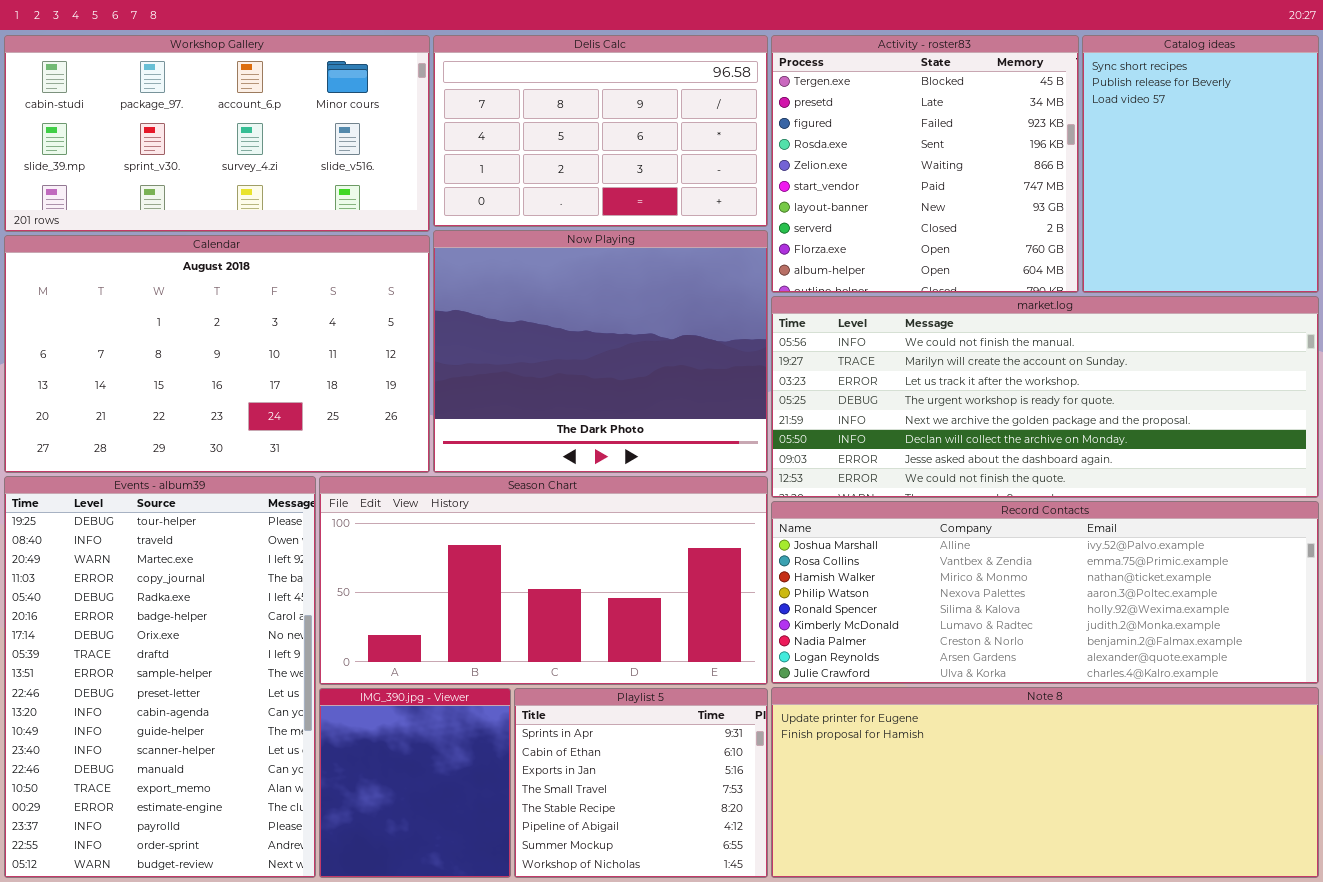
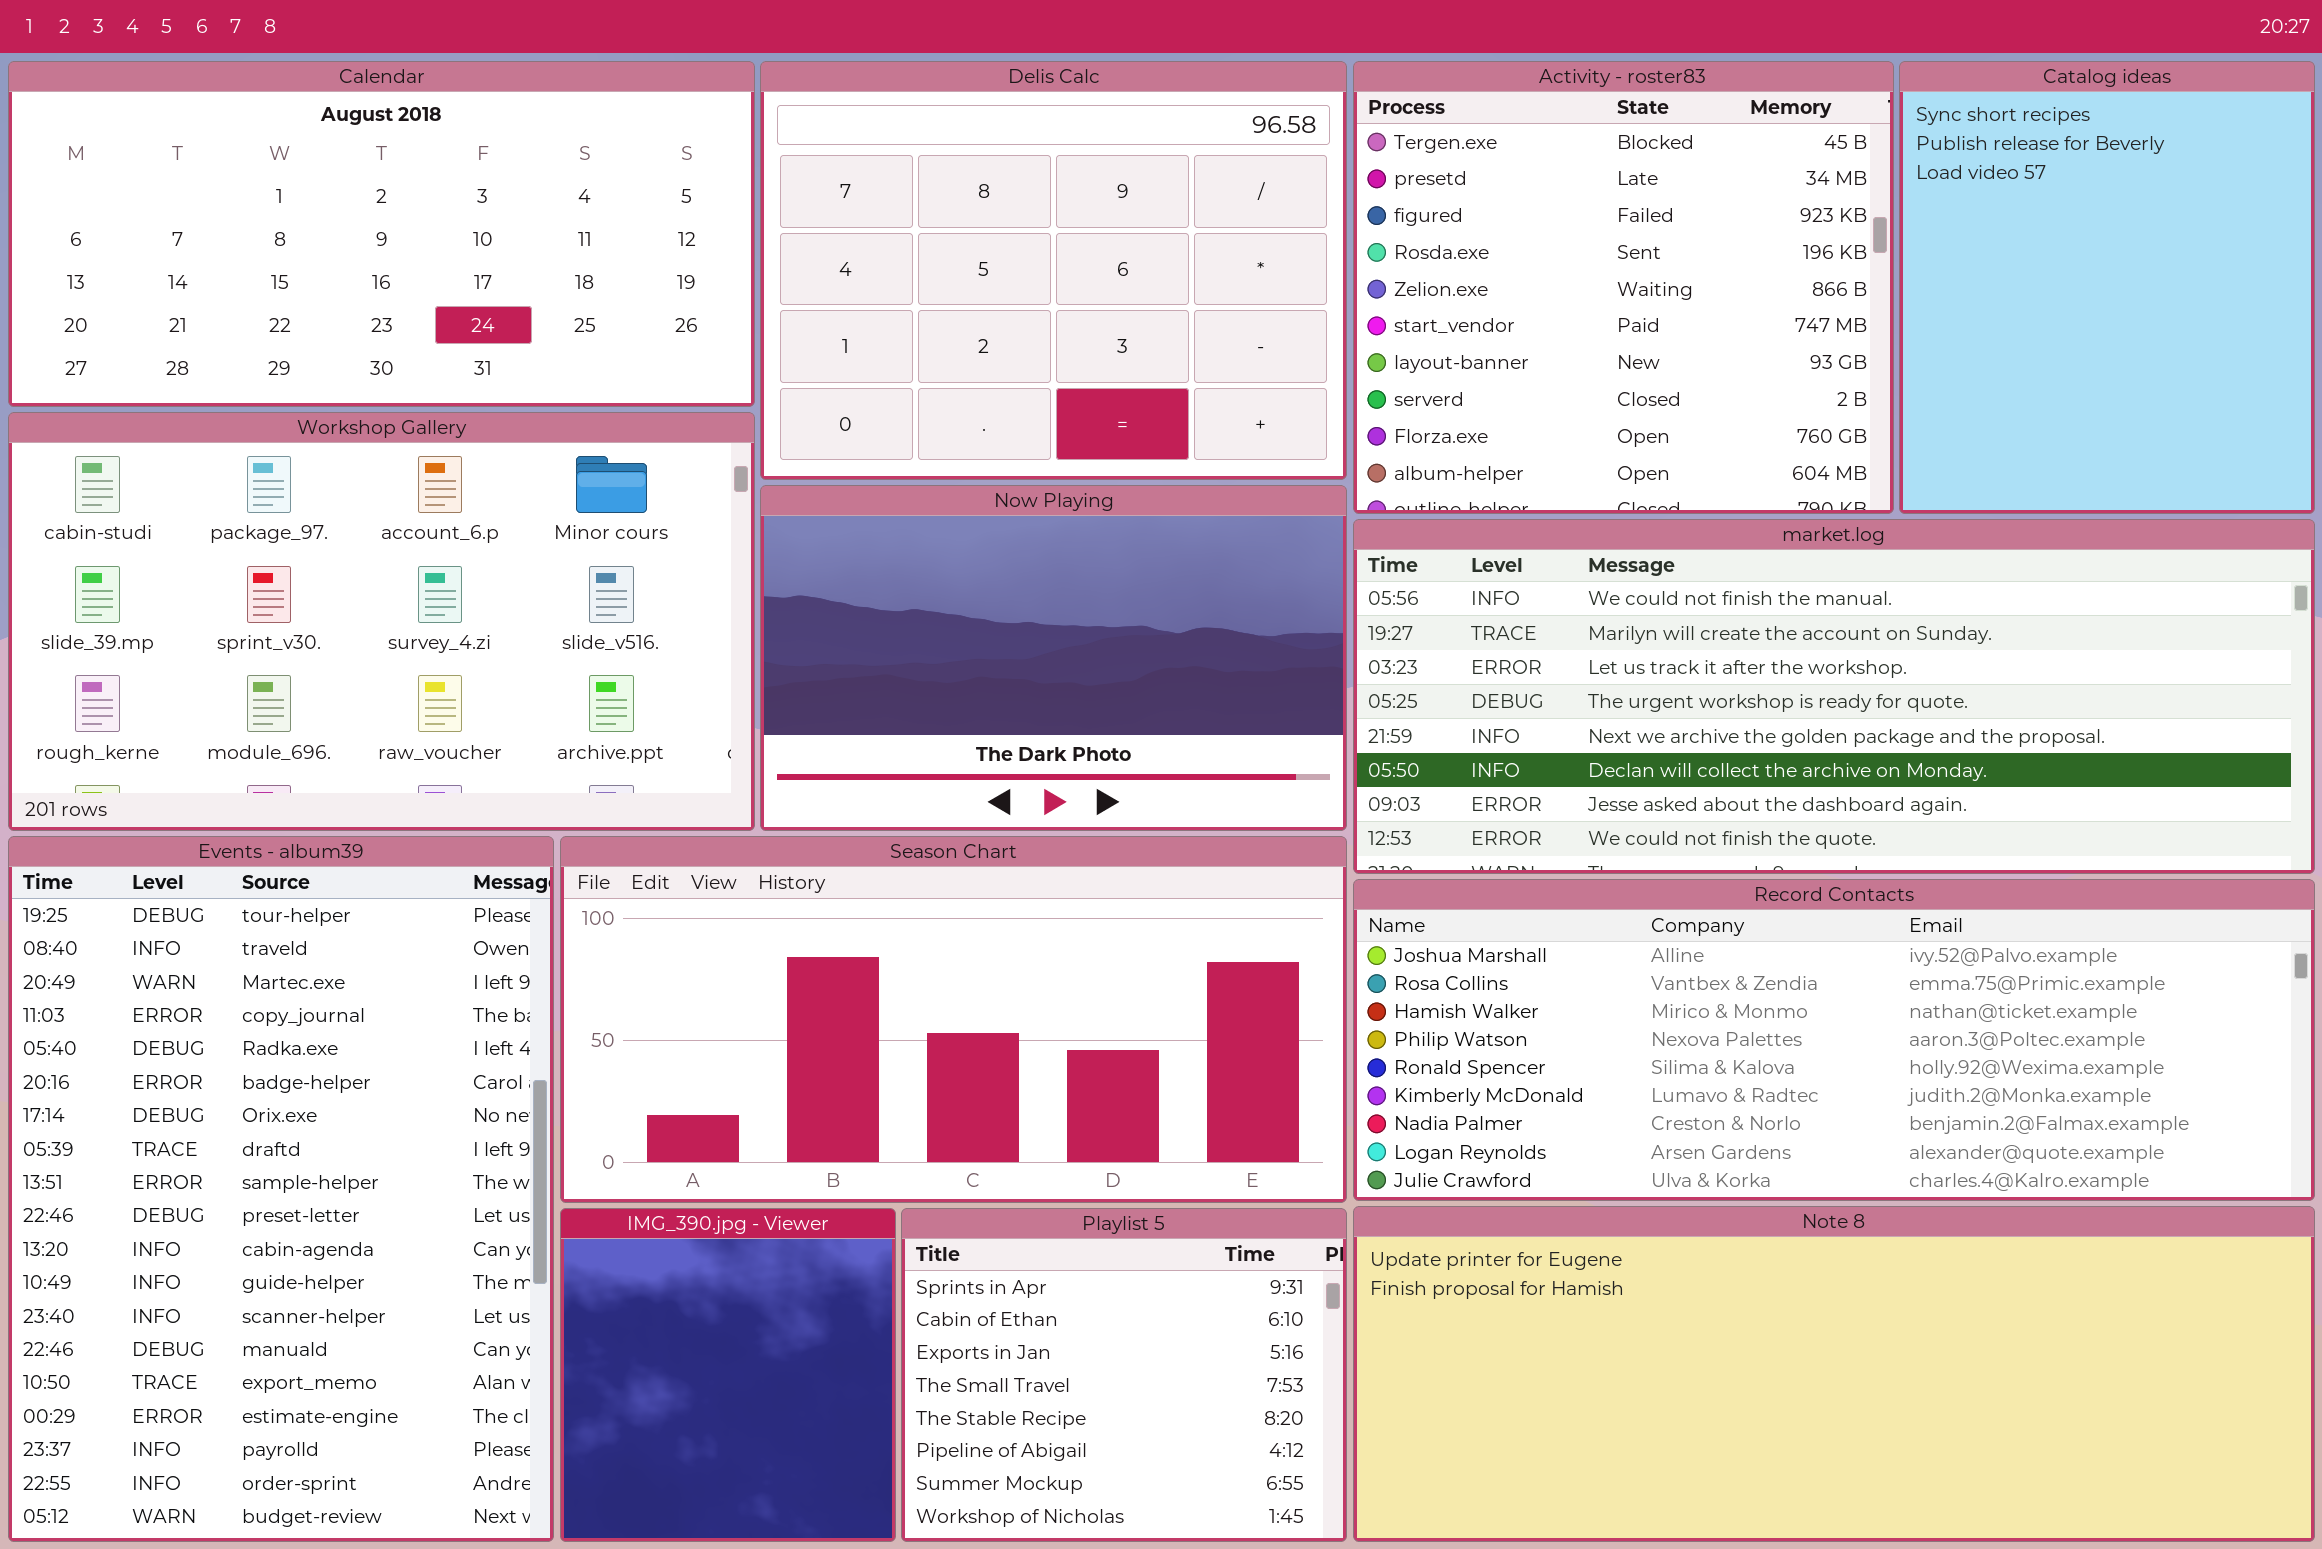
Workshop Gallery: [4,35,430,232] -> [8,412,755,831], moved, resized
Delis Calc: [433,35,768,227] -> [760,61,1347,480], resized
Now Playing: [433,230,768,473] -> [760,485,1347,831], resized
Calendar: [4,235,430,473] -> [8,61,755,407], moved, resized

